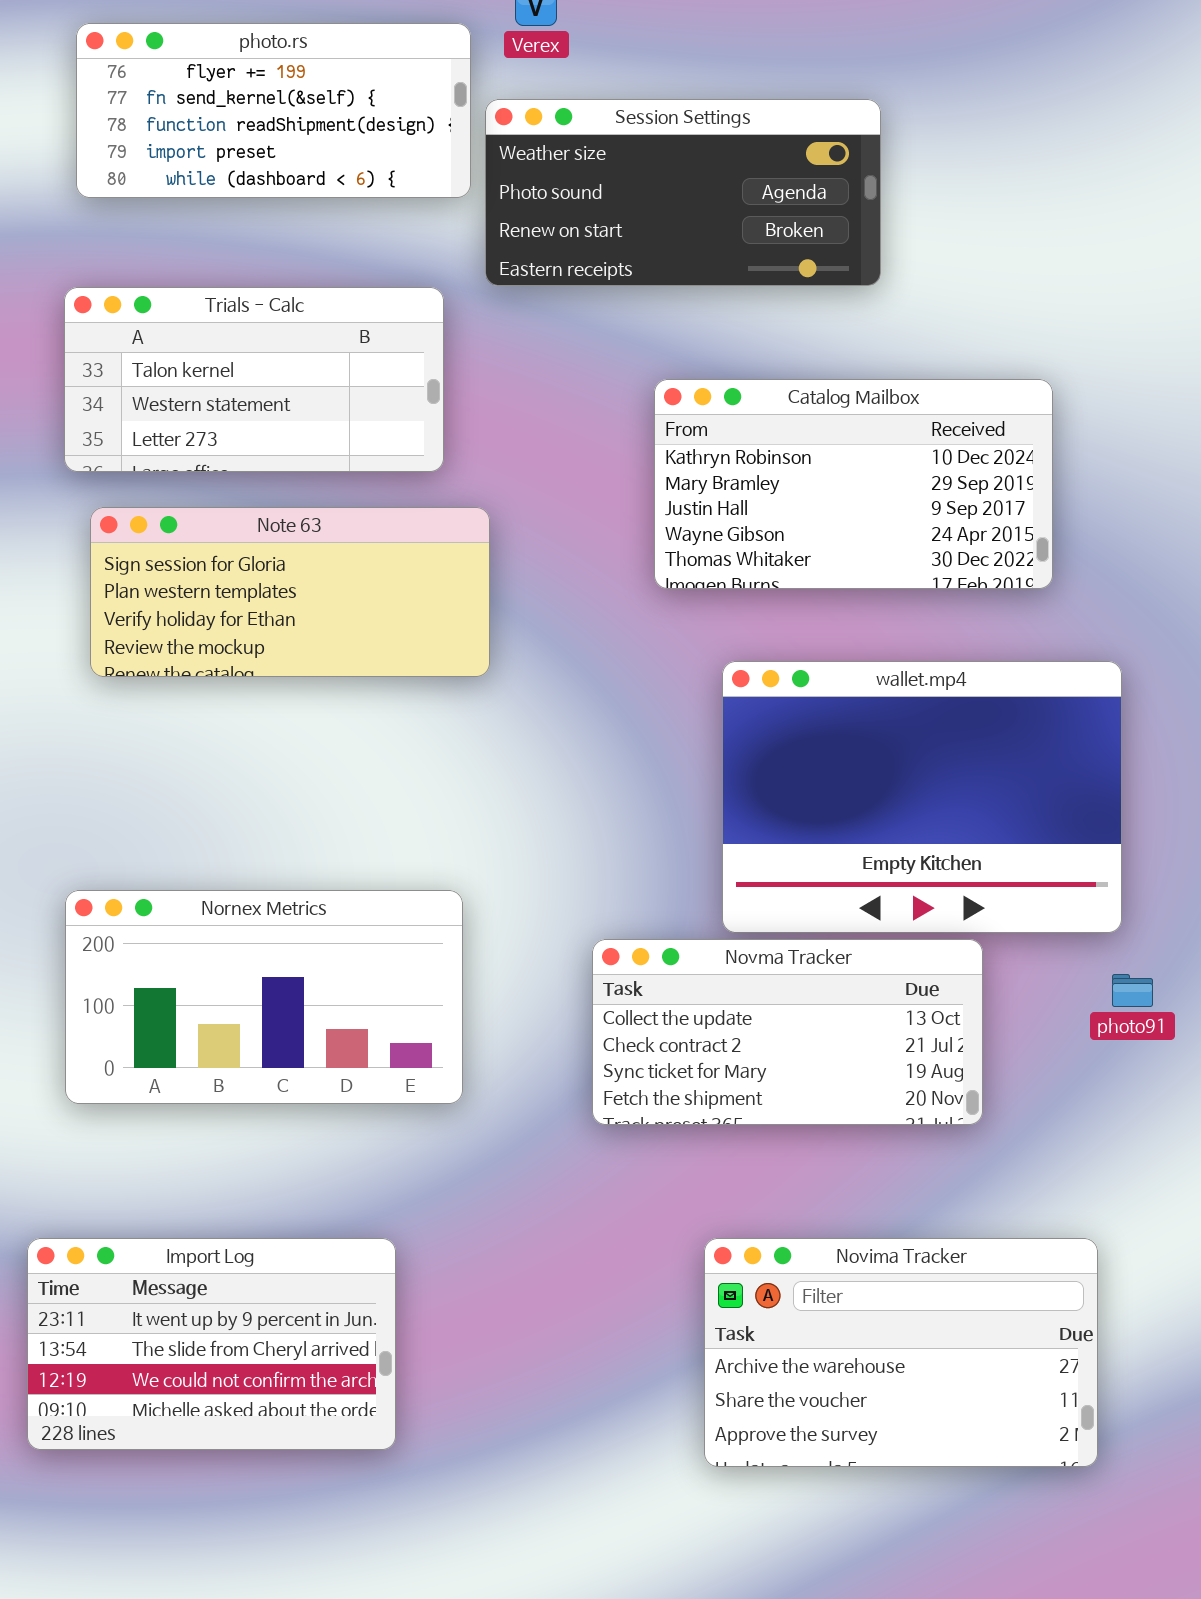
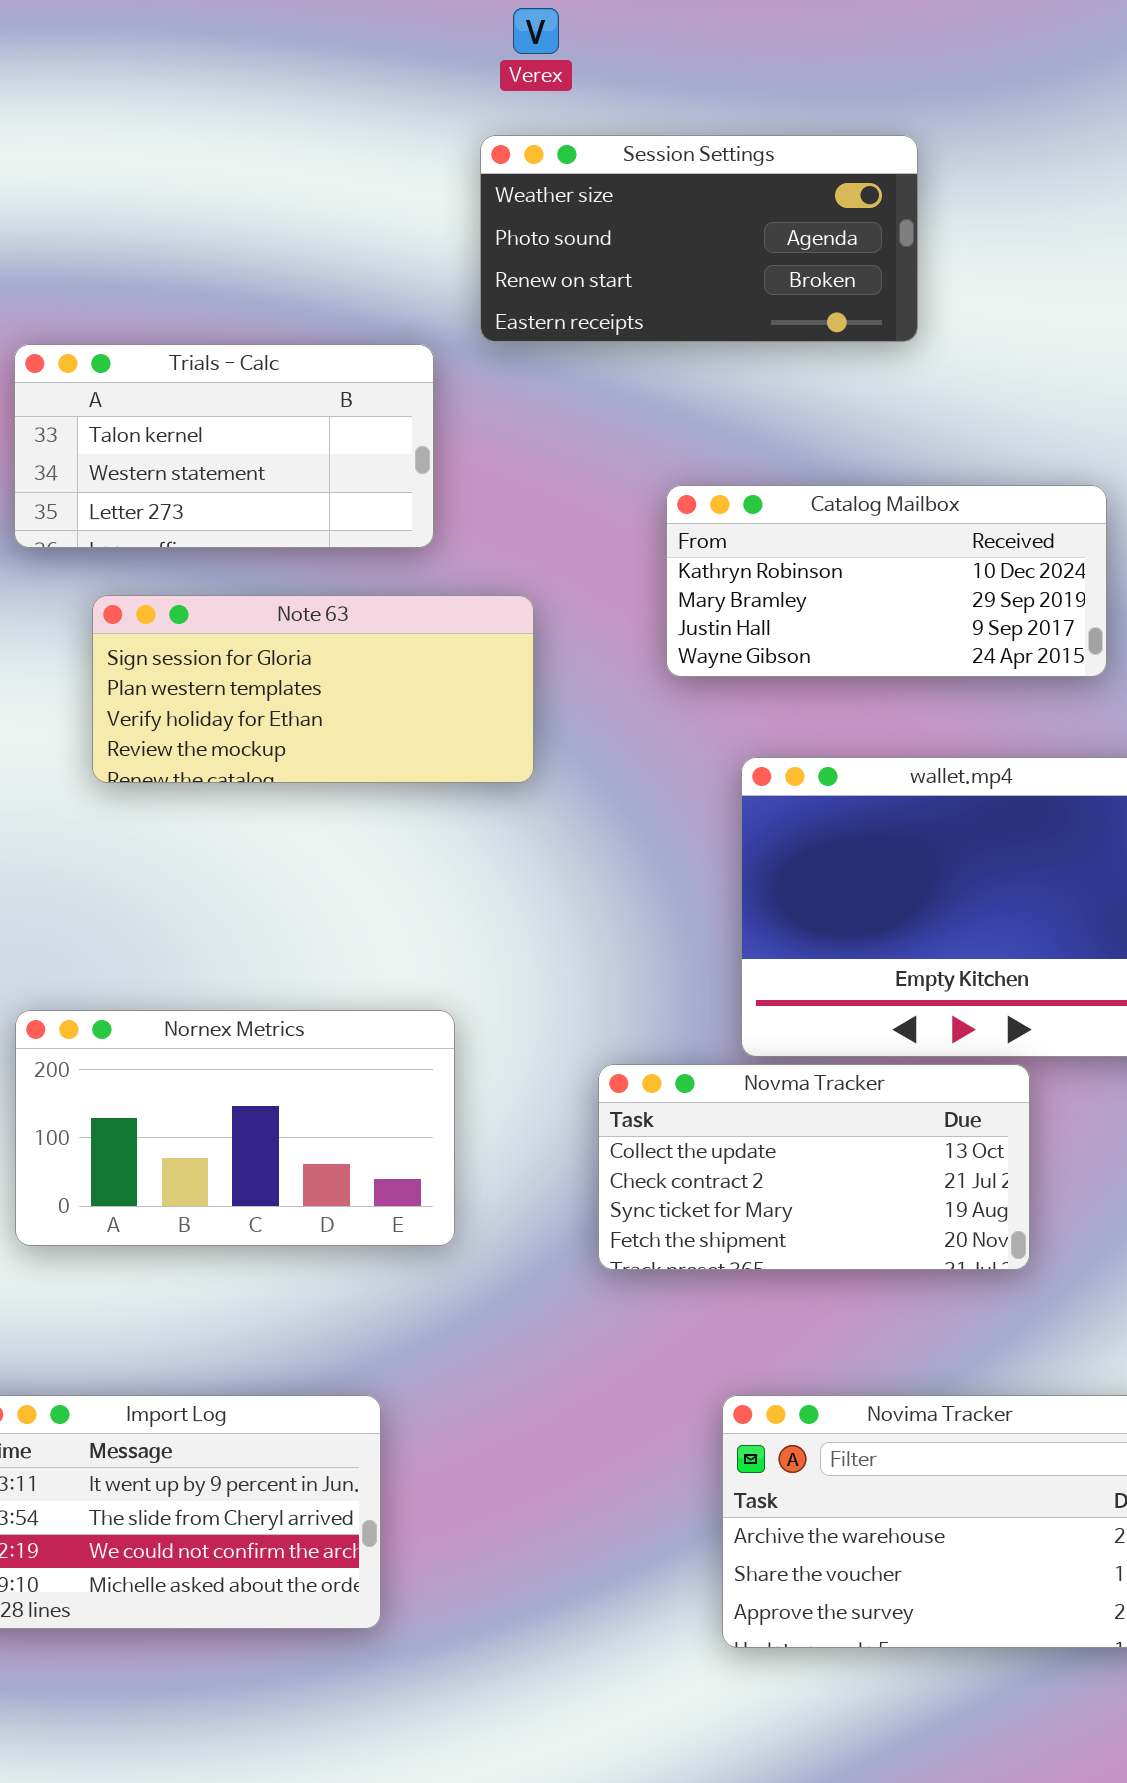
photo.rs: [76,23,471,198] -> none, closed
Catalog Mailbox: [654,379,1053,589] -> [666,485,1107,677], resized
Note 63: [90,507,490,677] -> [92,595,534,783], moved

